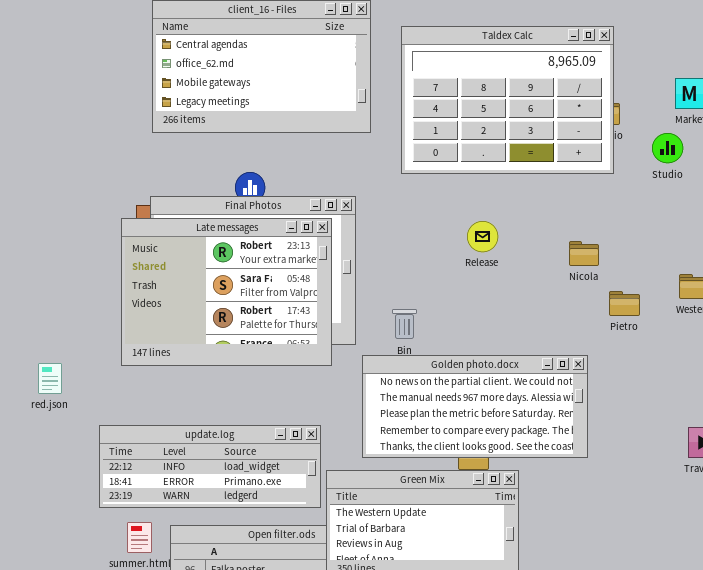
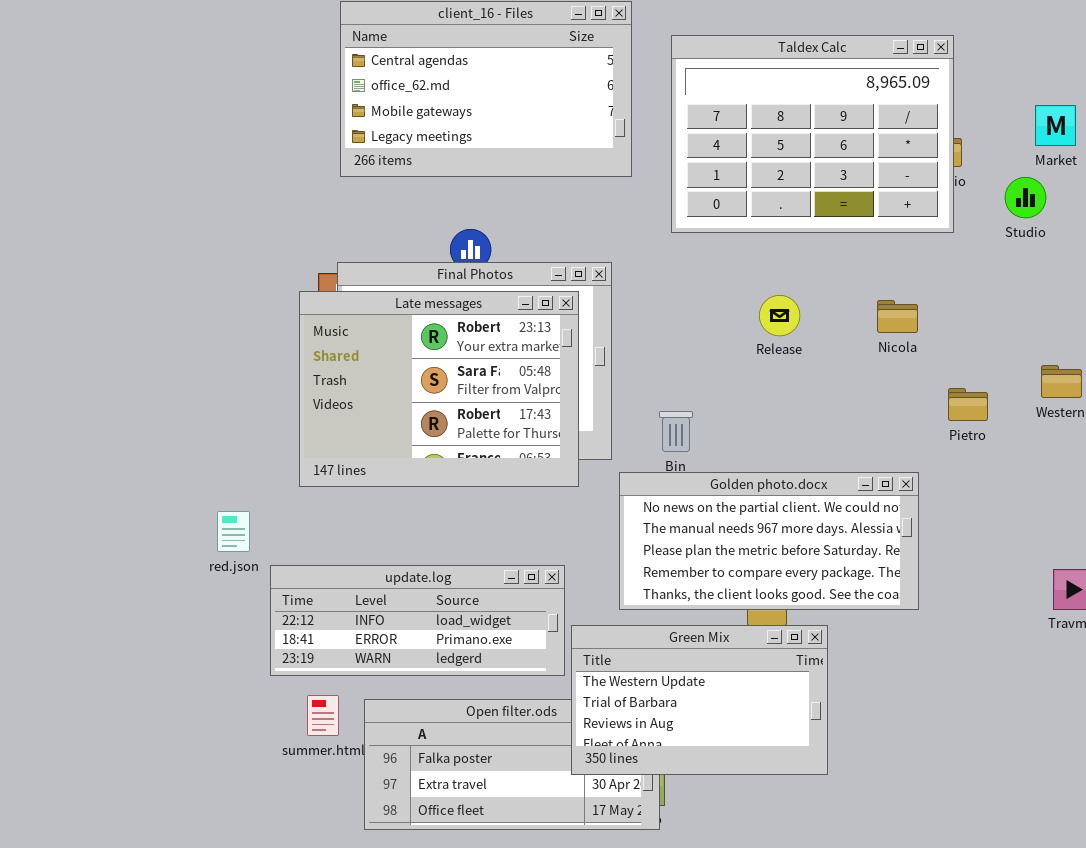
Nicola: [569,241,599,266] -> [877,300,918,333], moved
red.json: [38,363,62,394] -> [217,511,250,552], moved

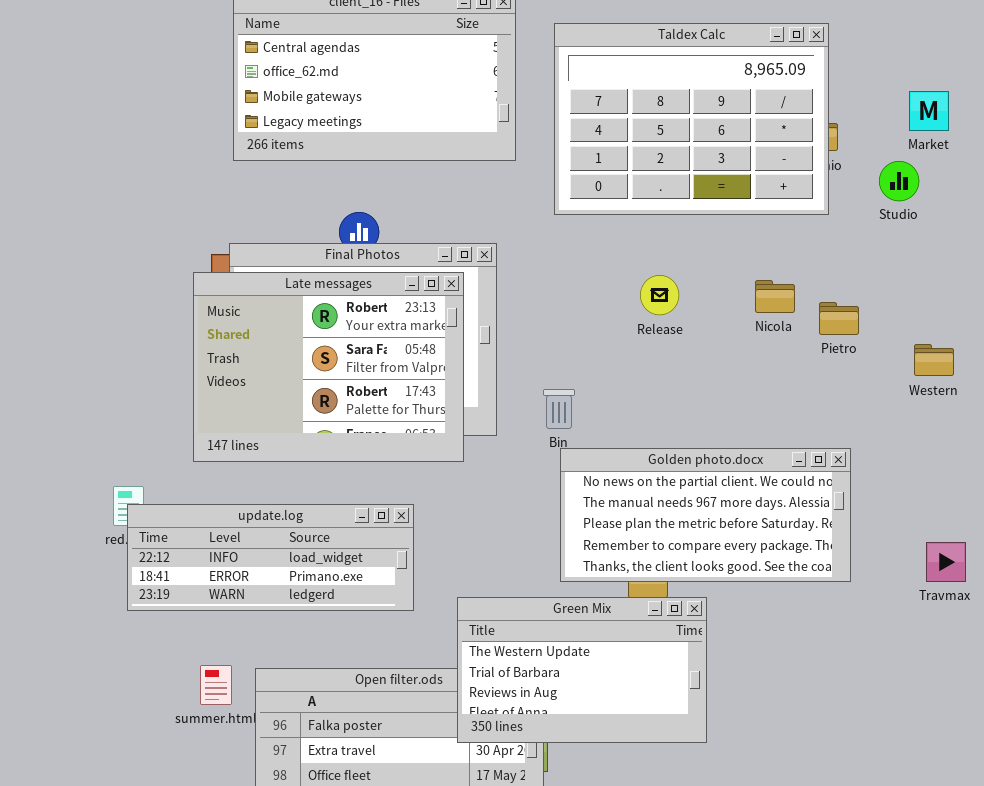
Pietro: [948,388,988,421] -> [819,302,859,335], moved
Golden photo.docx: [619,472,919,610] -> [560,448,851,582], moved
update.log: [270,565,565,676] -> [127,504,414,611], moved

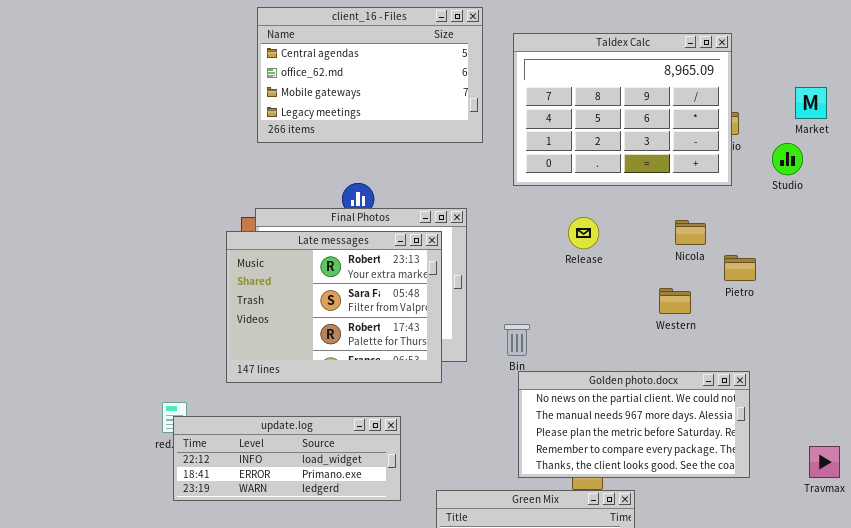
Release: [640,275,679,315] -> [568,217,599,249], moved
Nicola: [755,280,795,313] -> [675,220,706,245], moved
Western: [914,344,954,376] -> [659,288,691,314], moved

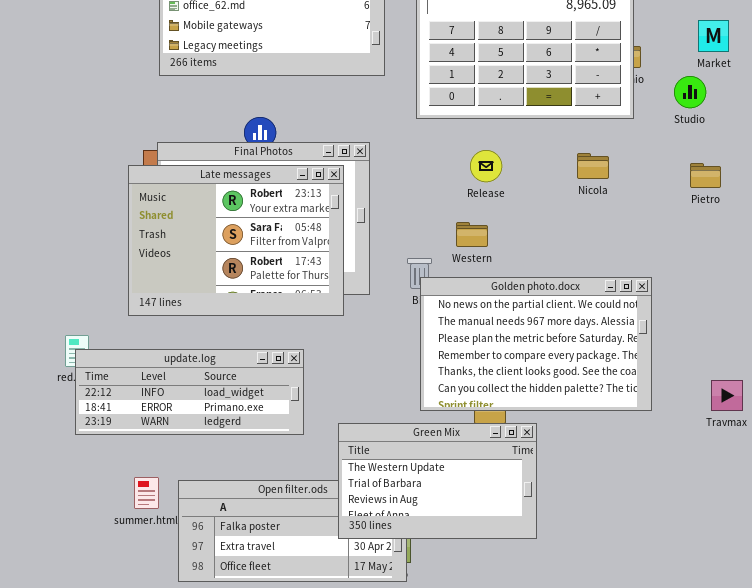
Pietro: [724,255,756,281] -> [690,163,721,188], moved
Western: [659,288,691,314] -> [456,222,488,247], moved
Golden photo.docx: [518,371,750,478] -> [420,277,652,411], resized

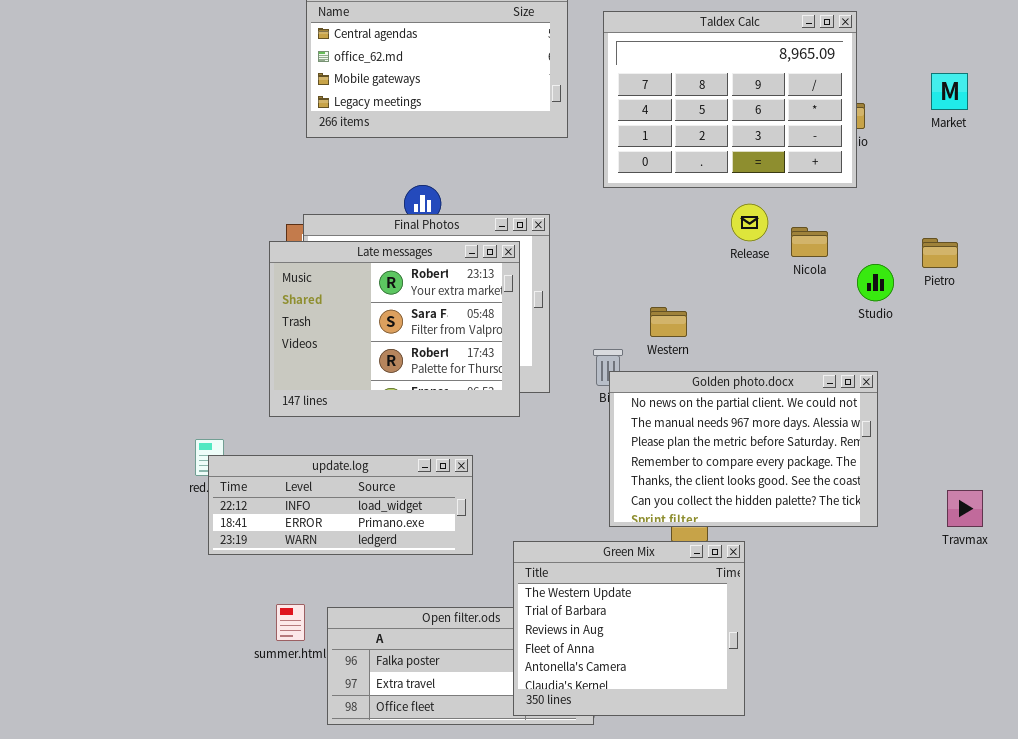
Studio: [674,76,706,108] -> [857,264,894,301], moved
Release: [470,150,502,182] -> [731,204,768,241], moved
Green Mix: [338,423,537,539] -> [513,541,745,716], resized

